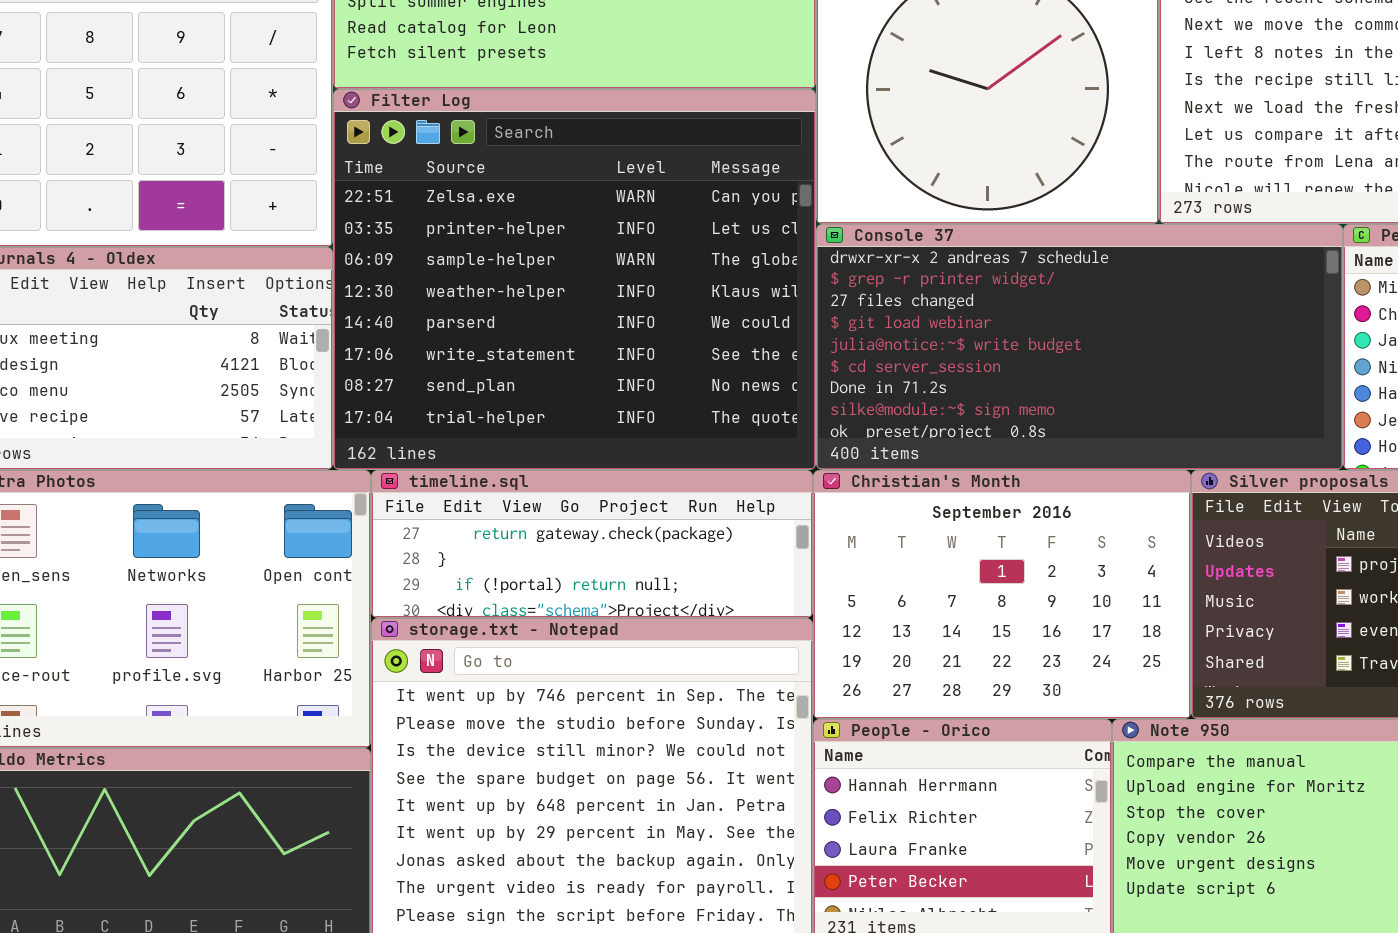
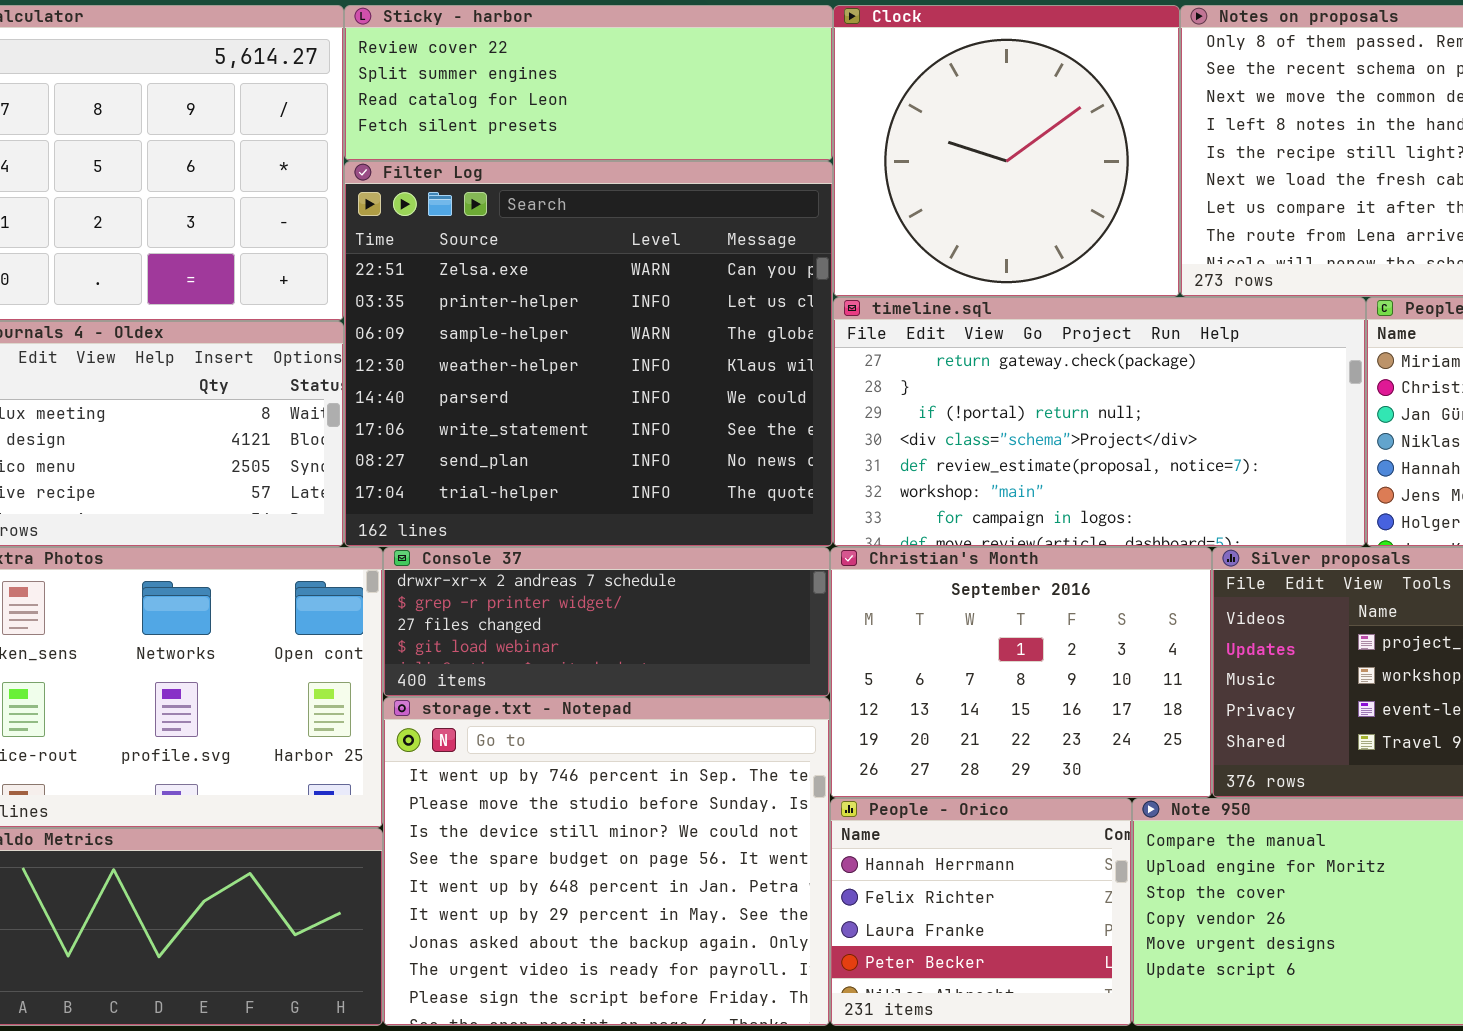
Console 37: [816,224,1343,470] -> [383,547,830,697], moved, resized
timeline.sql: [371,470,813,618] -> [833,297,1366,547], moved, resized

